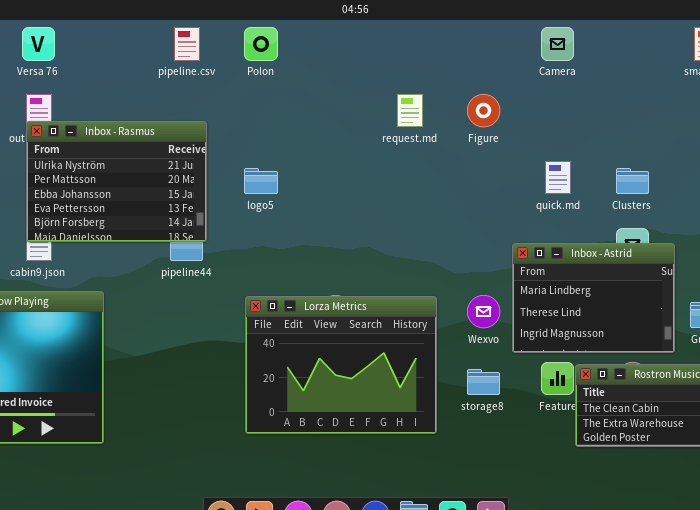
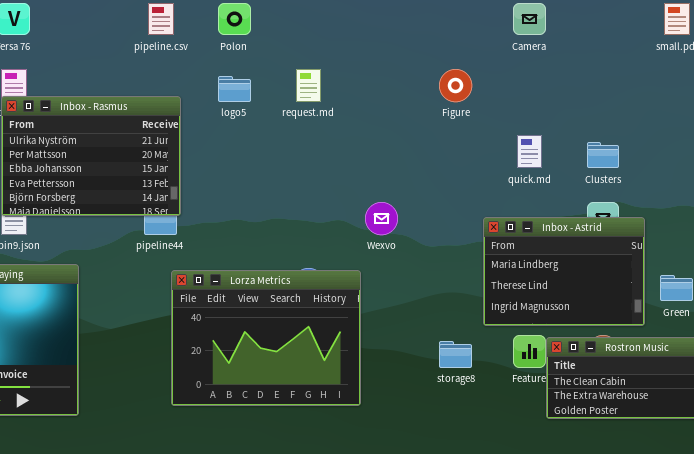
request.md: [397,94,423,127] -> [296,69,321,102], moved
logo5: [244,168,278,194] -> [218,76,251,102], moved
Wexvo: [467,295,500,328] -> [365,202,398,235], moved
Lorza Metrics: [245,296,437,434] -> [171,270,361,406], moved

